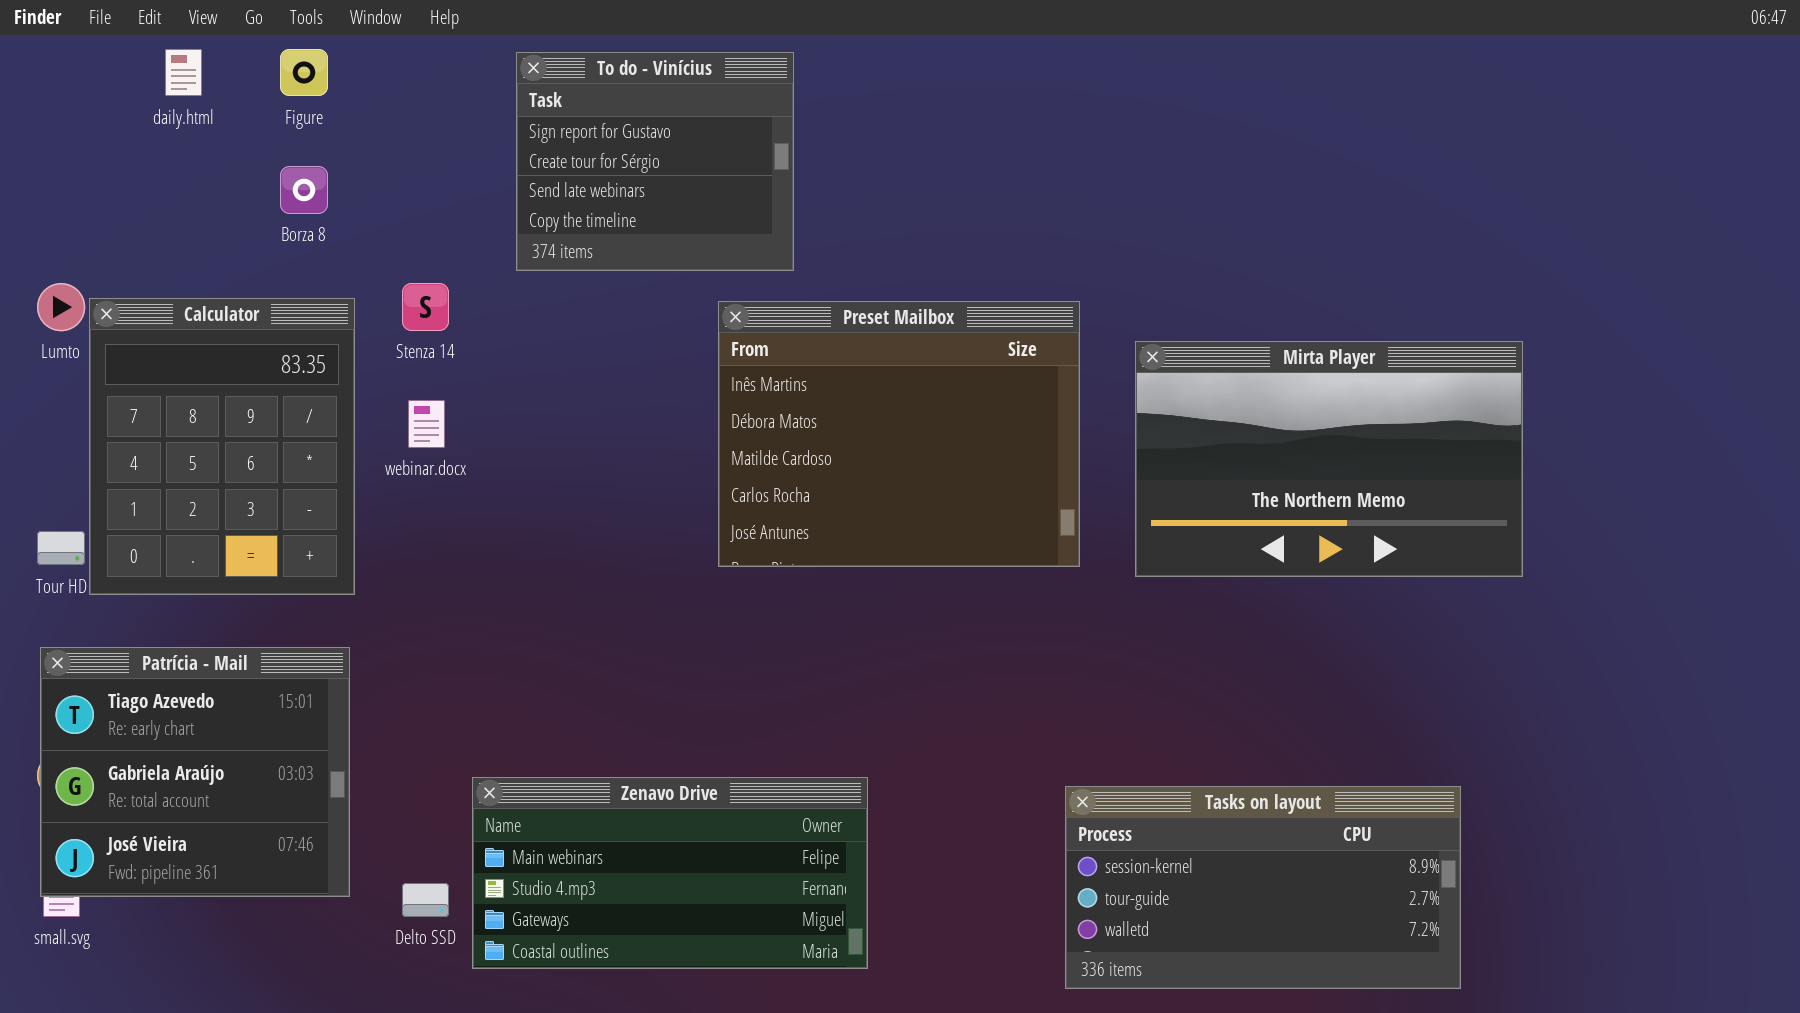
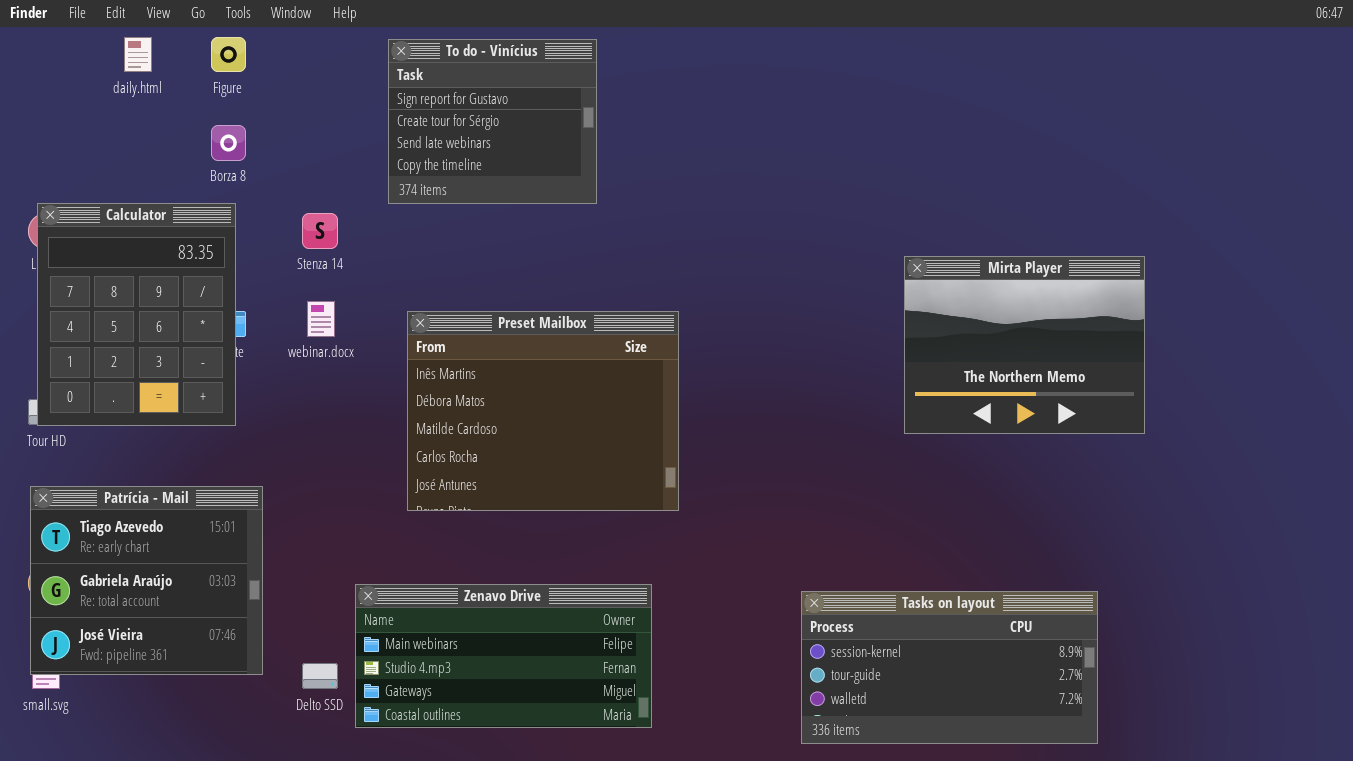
Calculator: [89,298,355,595] -> [37,203,236,426], moved
Preset Mailbox: [718,301,1080,567] -> [407,311,679,511], moved
Mirta Player: [1135,341,1523,577] -> [904,256,1145,434], resized

